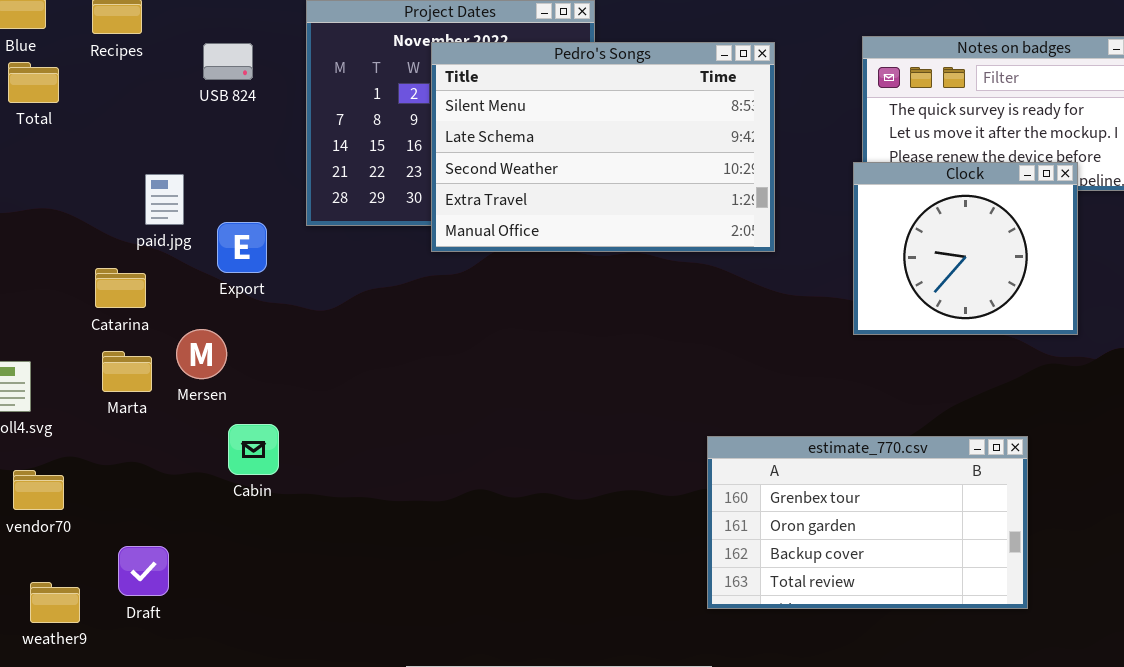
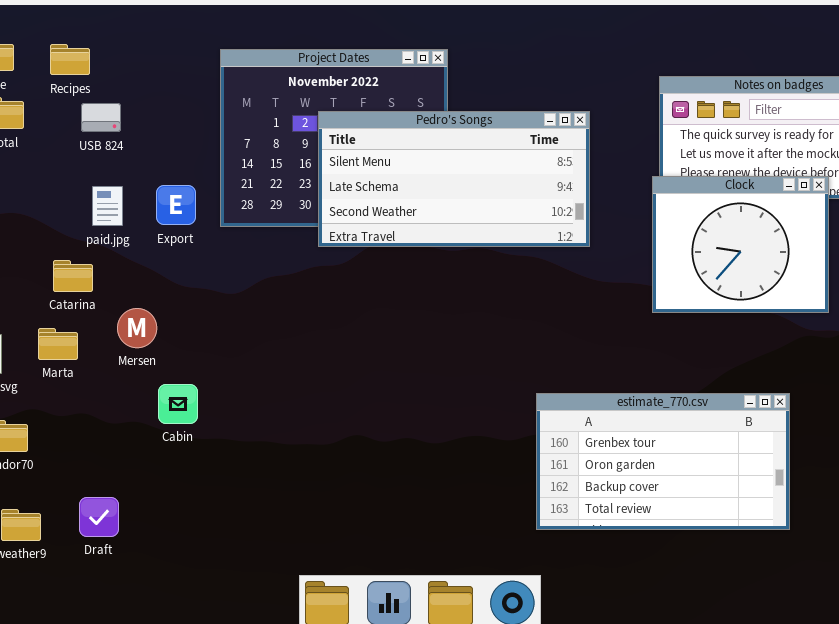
Pedro's Songs: [431,42,775,252] -> [318,111,590,247], resized
USB 824: [203,43,253,80] -> [81,103,121,132], moved
Export: [217,222,267,273] -> [156,185,196,225], moved
Marta: [102,351,152,392] -> [38,328,78,360], moved
Draft: [118,546,169,596] -> [79,497,119,537], moved

